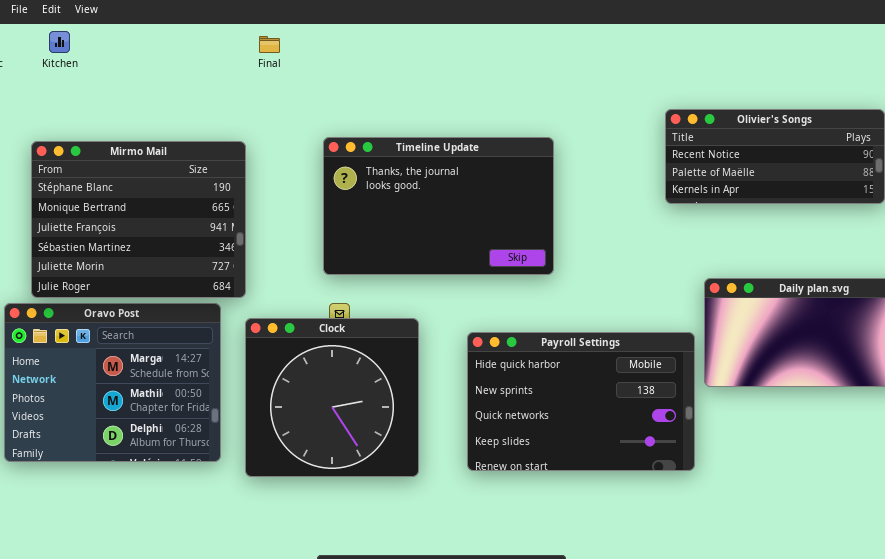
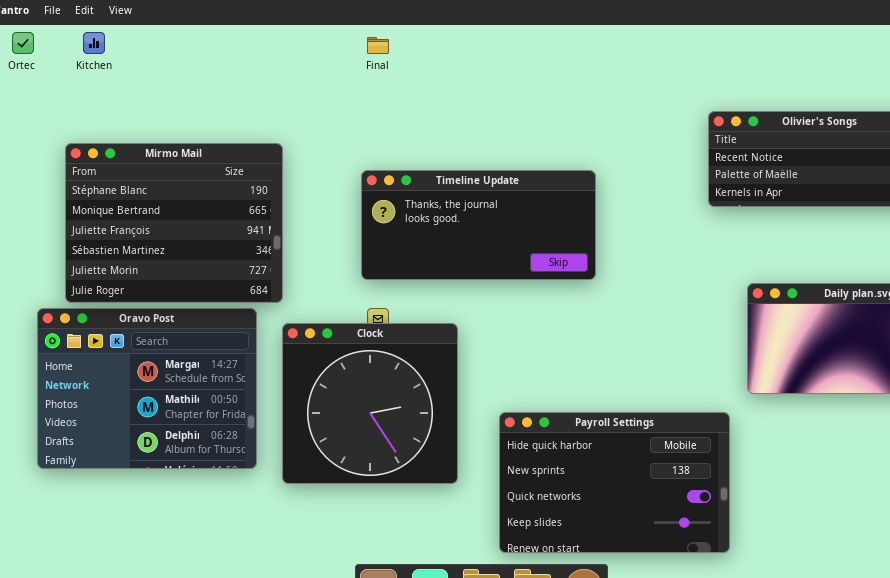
Final: [259,36,280,53] -> [367,37,389,54], moved
Timeline Update: [323,137,554,275] -> [361,170,596,280], resized
Payroll Settings: [467,332,695,471] -> [499,412,730,553], moved

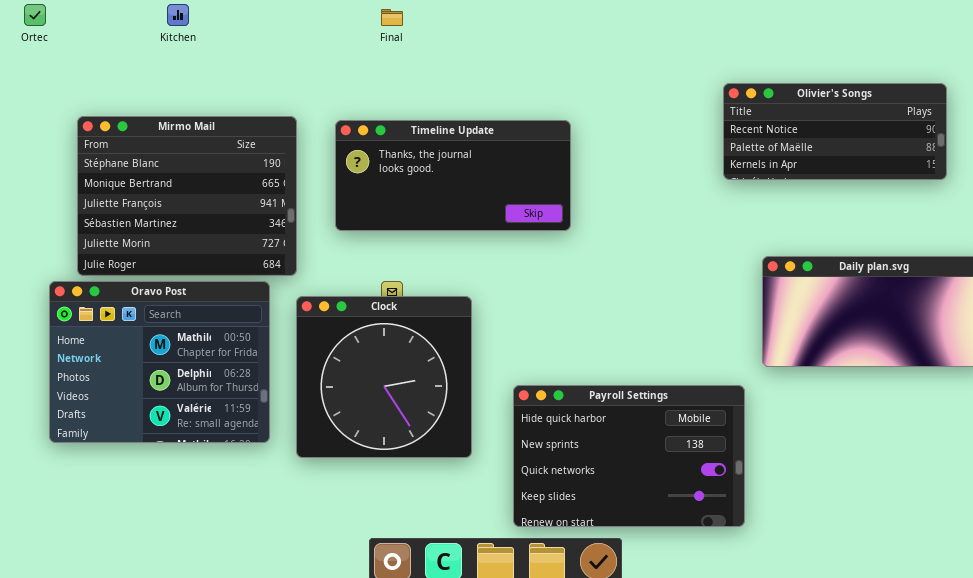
Kitchen: [83,32,105,54] -> [167,4,189,26], moved
Timeline Update: [361,170,596,280] -> [335,120,571,231], moved
Oravo Post: [37,308,257,469] -> [49,281,270,443], scrolled down 1 row

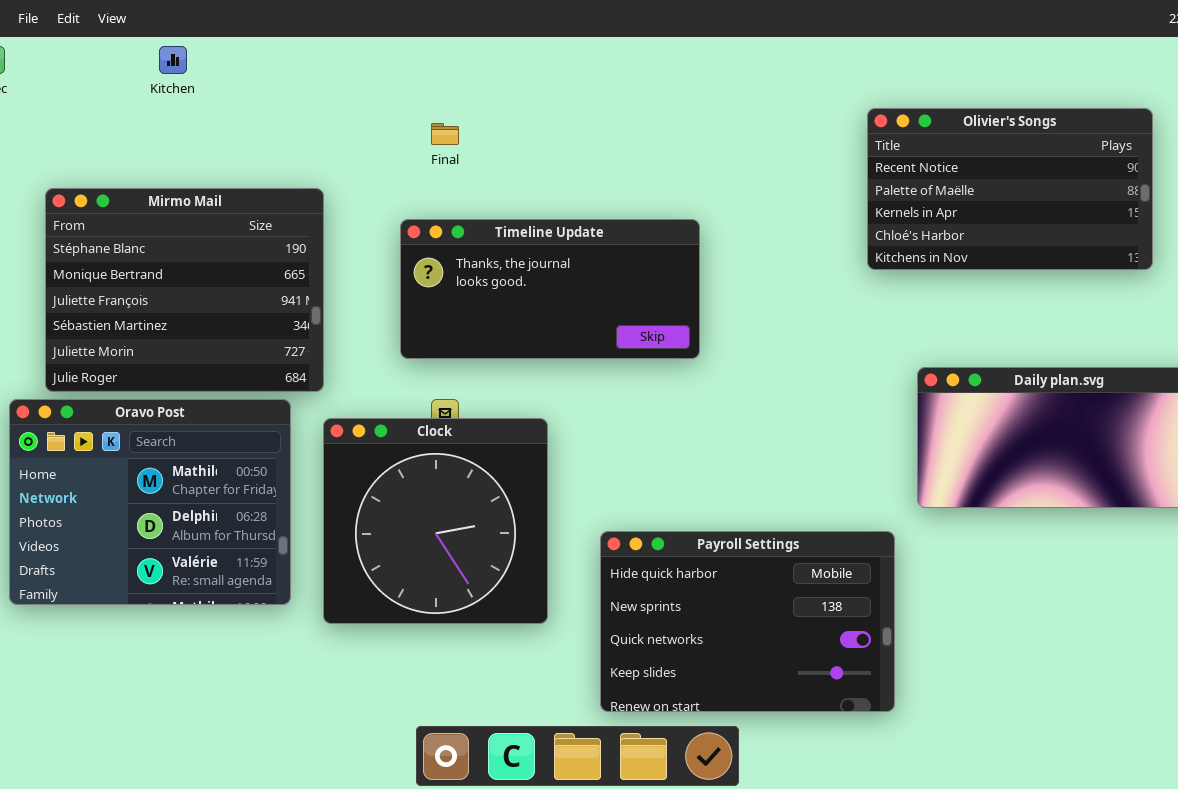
Final: [381,9,403,26] -> [431,123,459,145], moved
Olivier's Songs: [723,83,947,180] -> [867,108,1153,270], resized
Timeline Update: [335,120,571,231] -> [400,219,700,359], moved

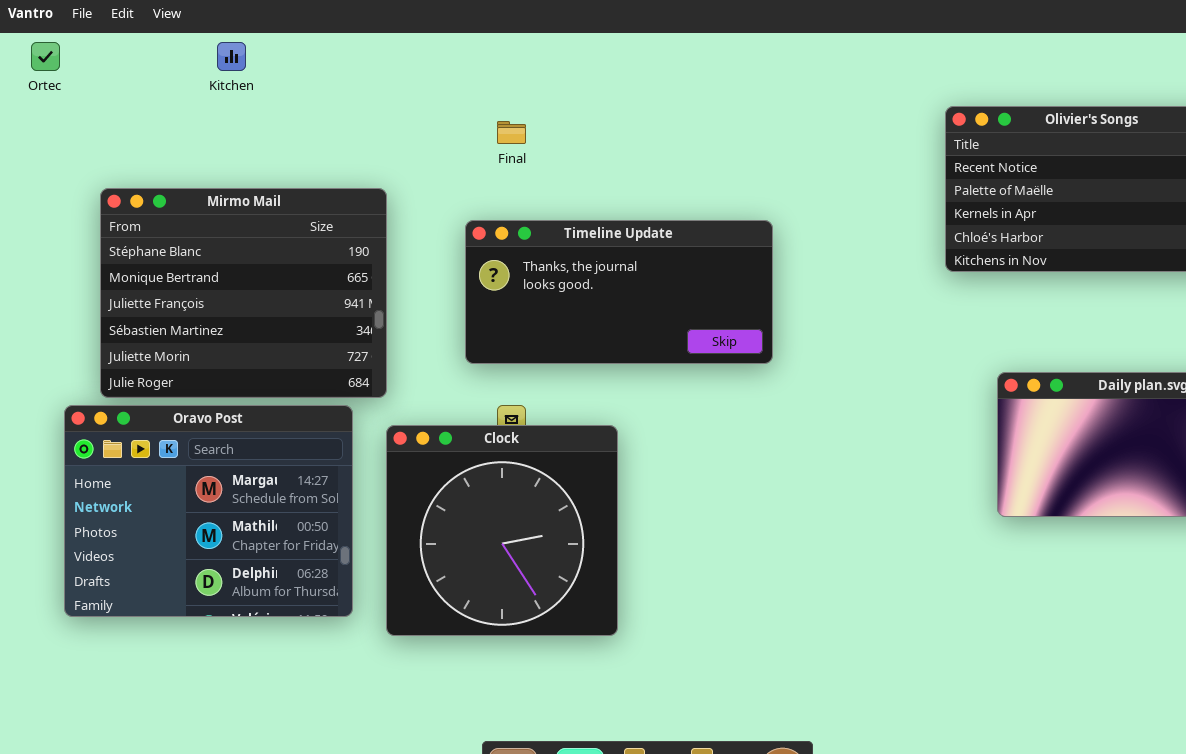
Oravo Post: [9,399,291,605] -> [64,405,353,617], scrolled up 1 row
Payroll Settings: [600,531,895,712] -> none, closed

